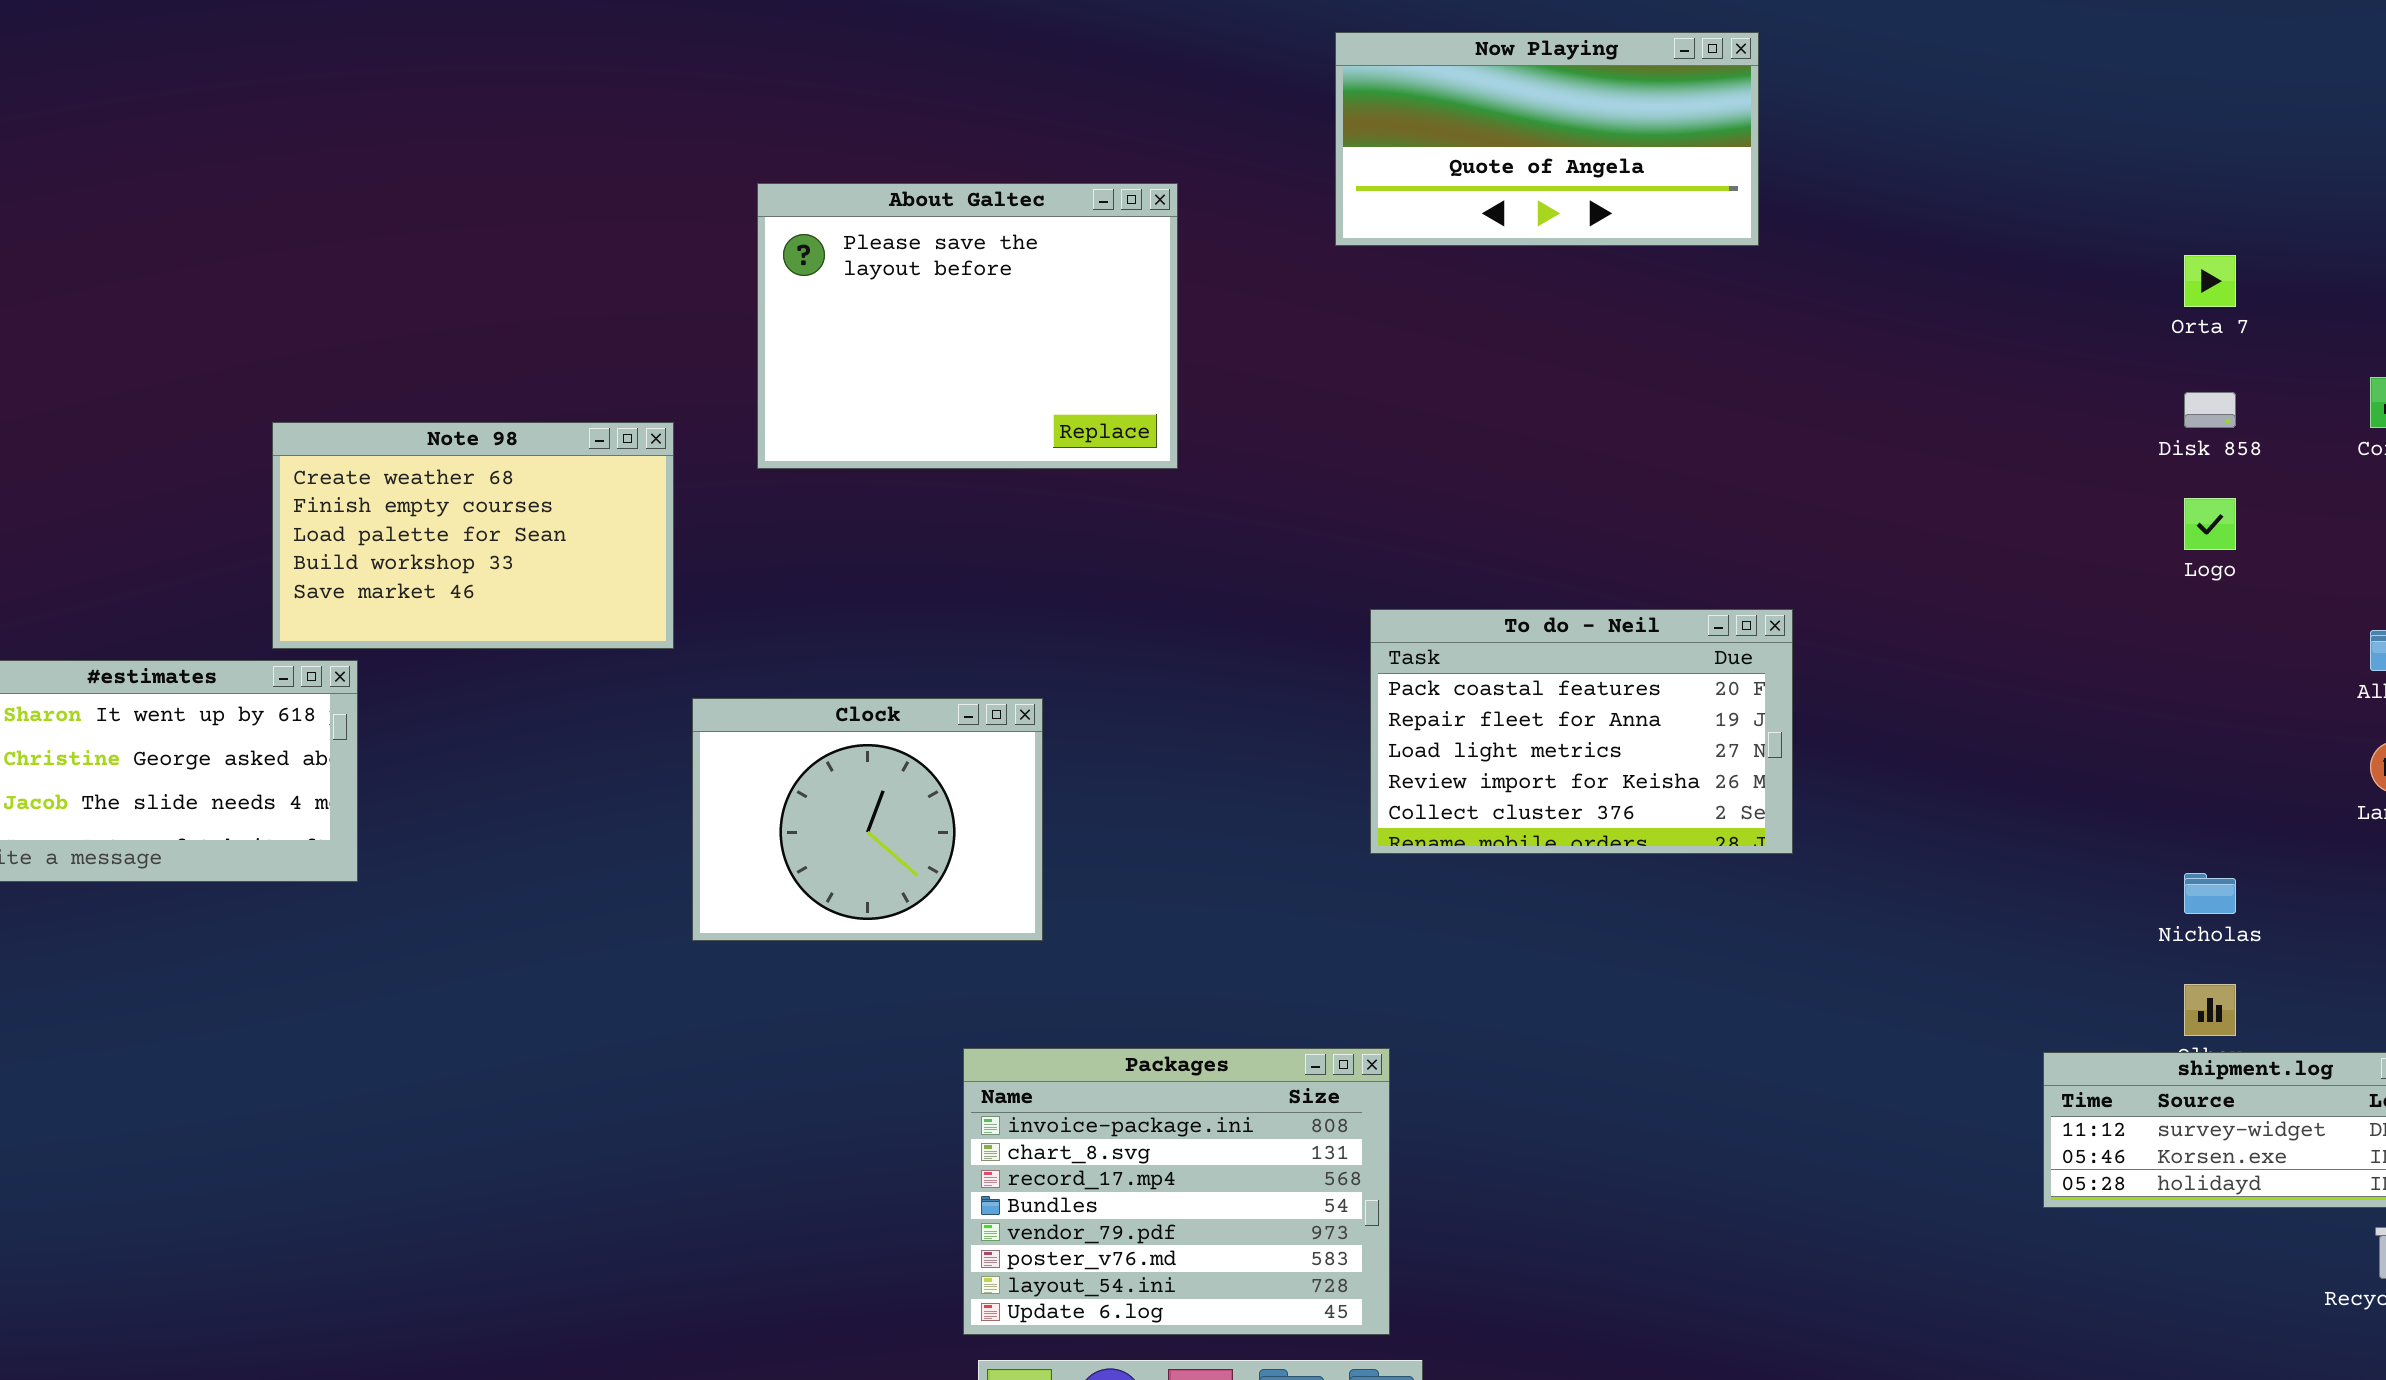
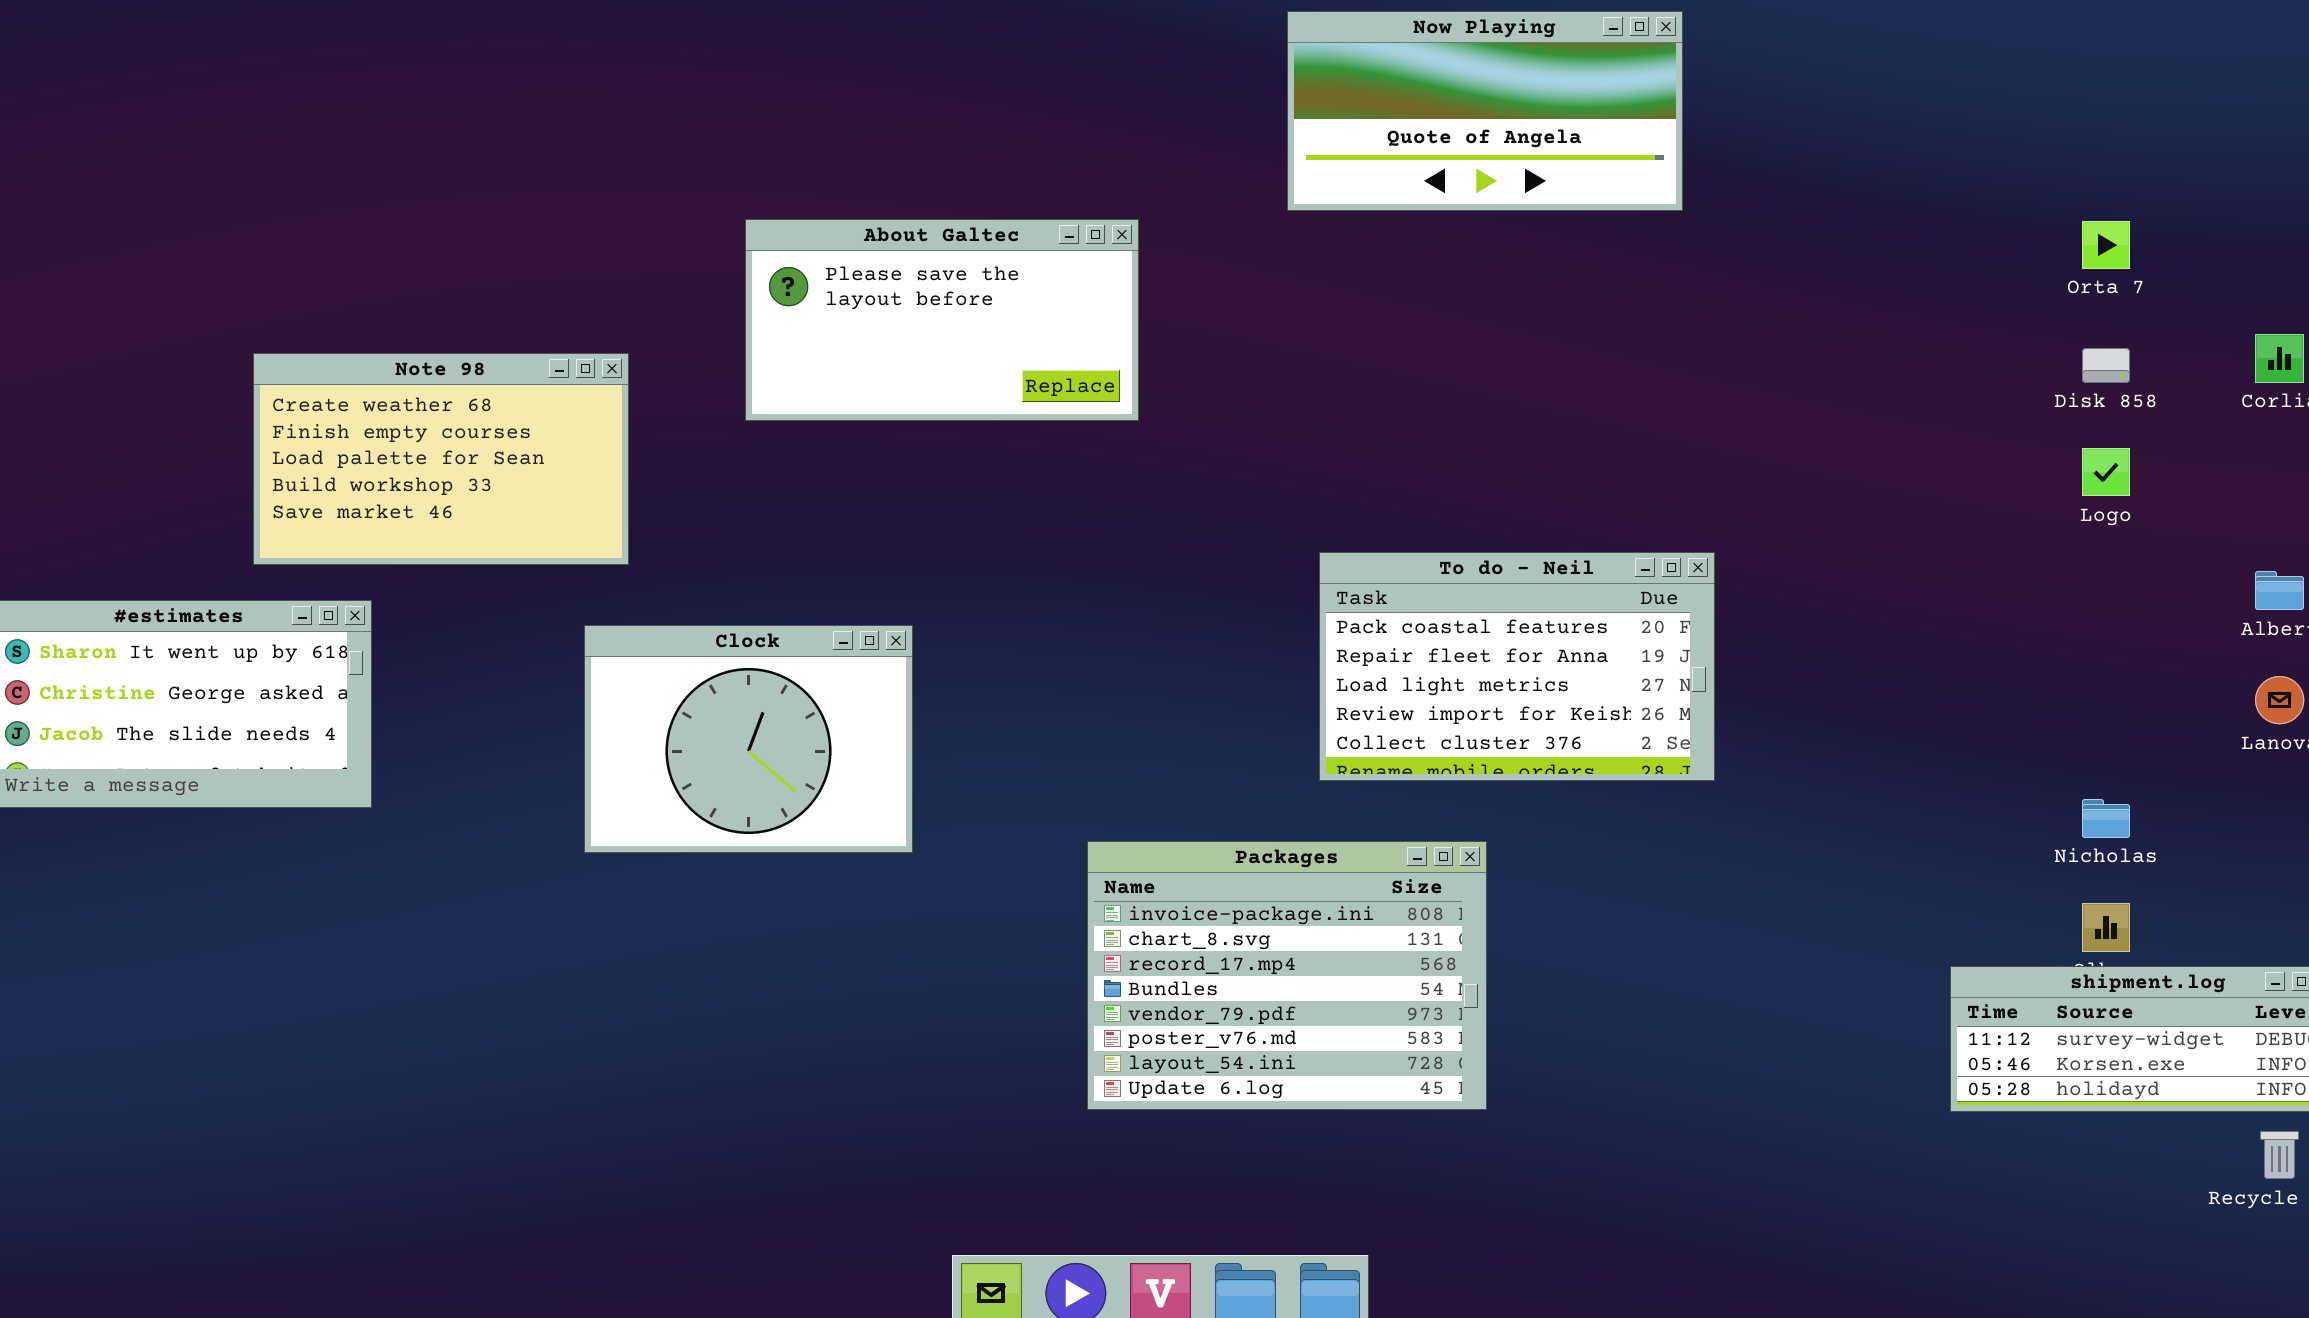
About Galtec: [757,183,1178,469] -> [745,219,1139,421], resized
Note 98: [272,422,674,649] -> [253,353,629,565], moved
Clock: [692,698,1043,941] -> [584,625,913,853], moved
Packages: [963,1048,1390,1335] -> [1087,841,1487,1110], moved

